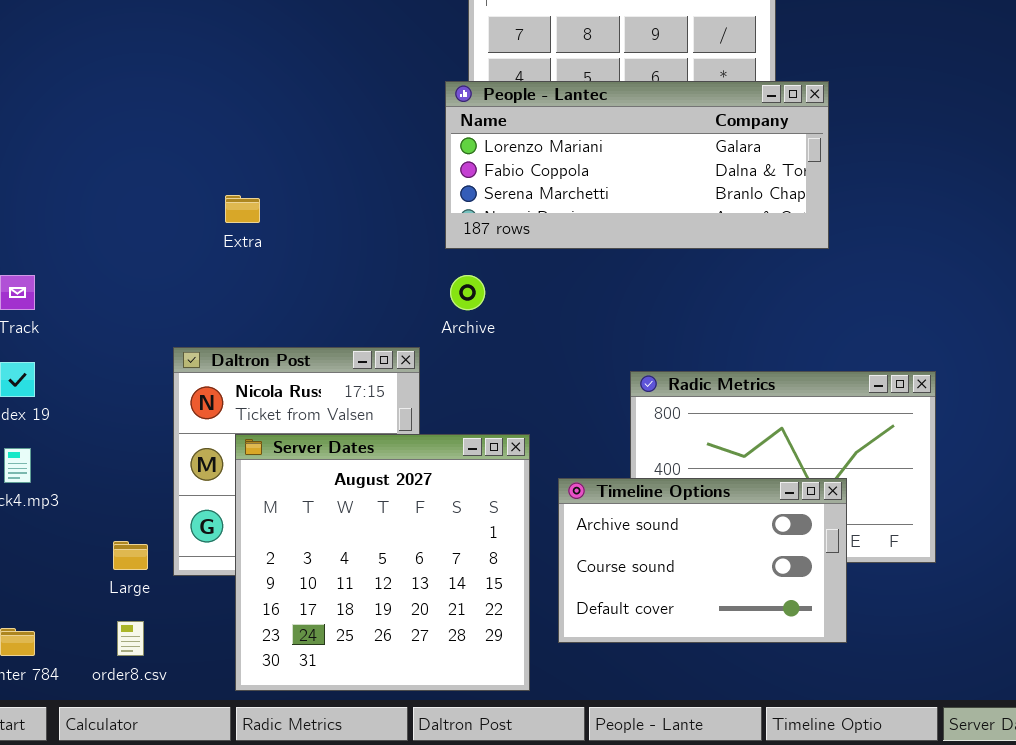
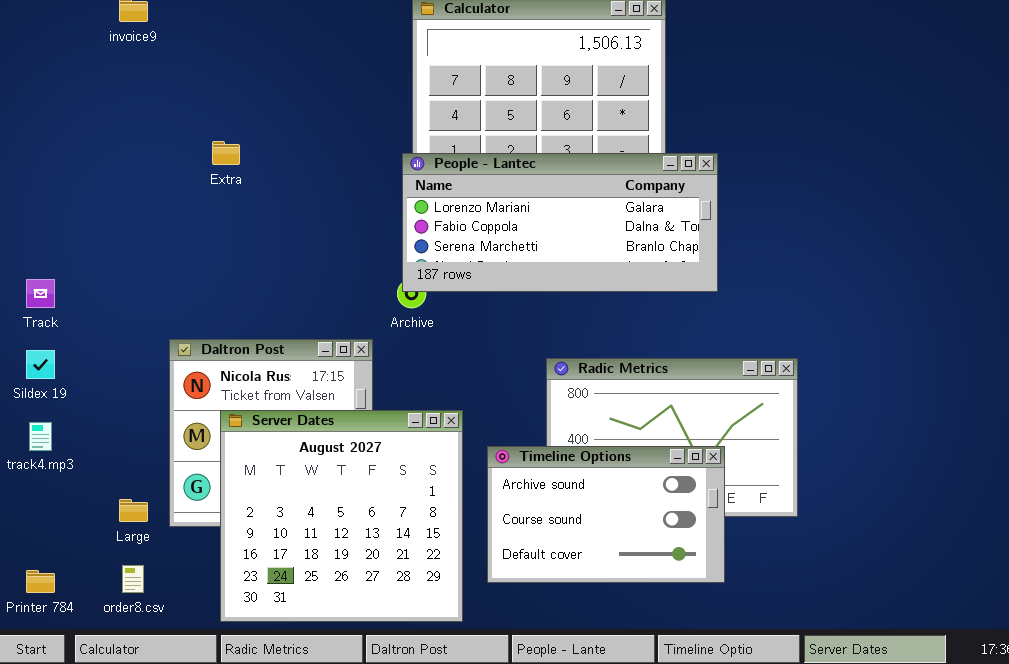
People - Lantec: [445,81,829,249] -> [402,153,718,292], moved
Extra: [225,195,260,223] -> [212,141,240,165], moved

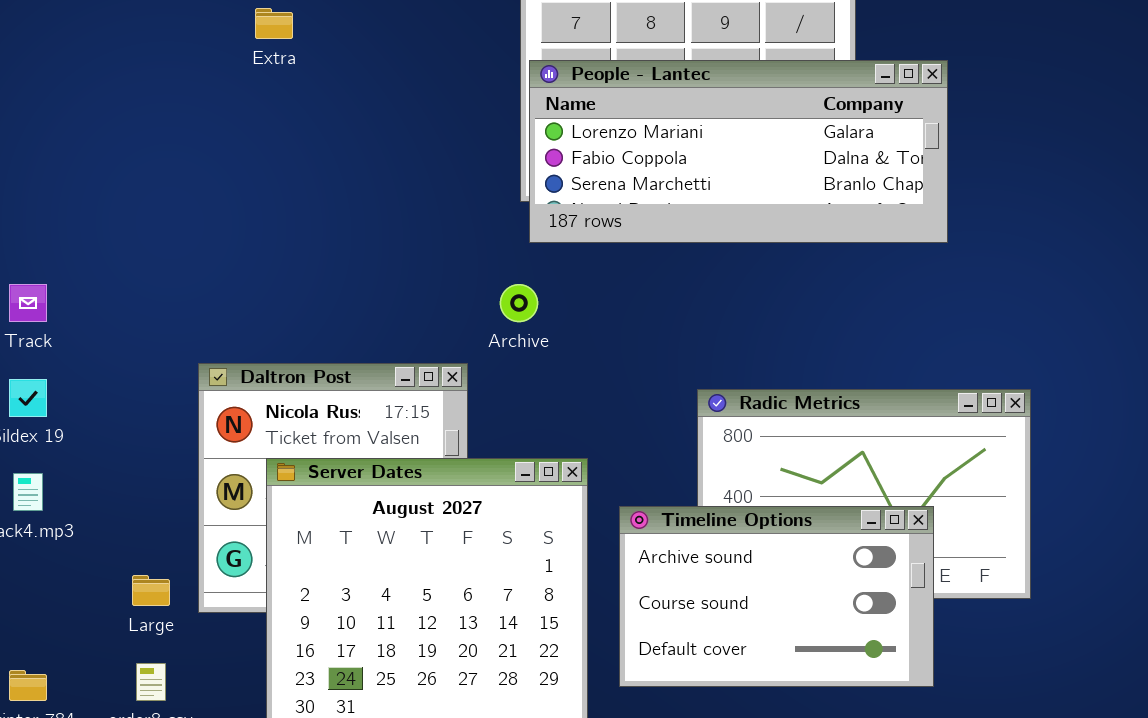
Extra: [212,141,240,165] -> [255,8,293,39], moved
People - Lantec: [402,153,718,292] -> [529,60,948,243], moved

